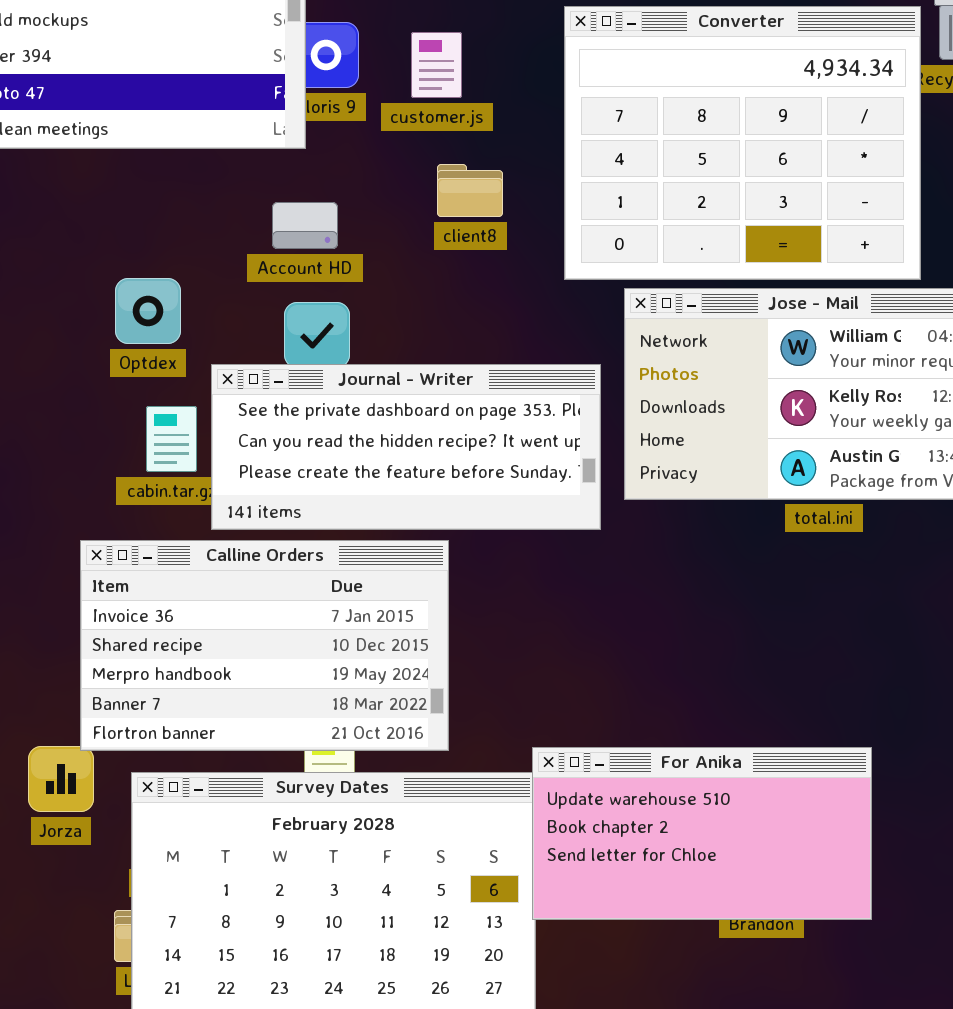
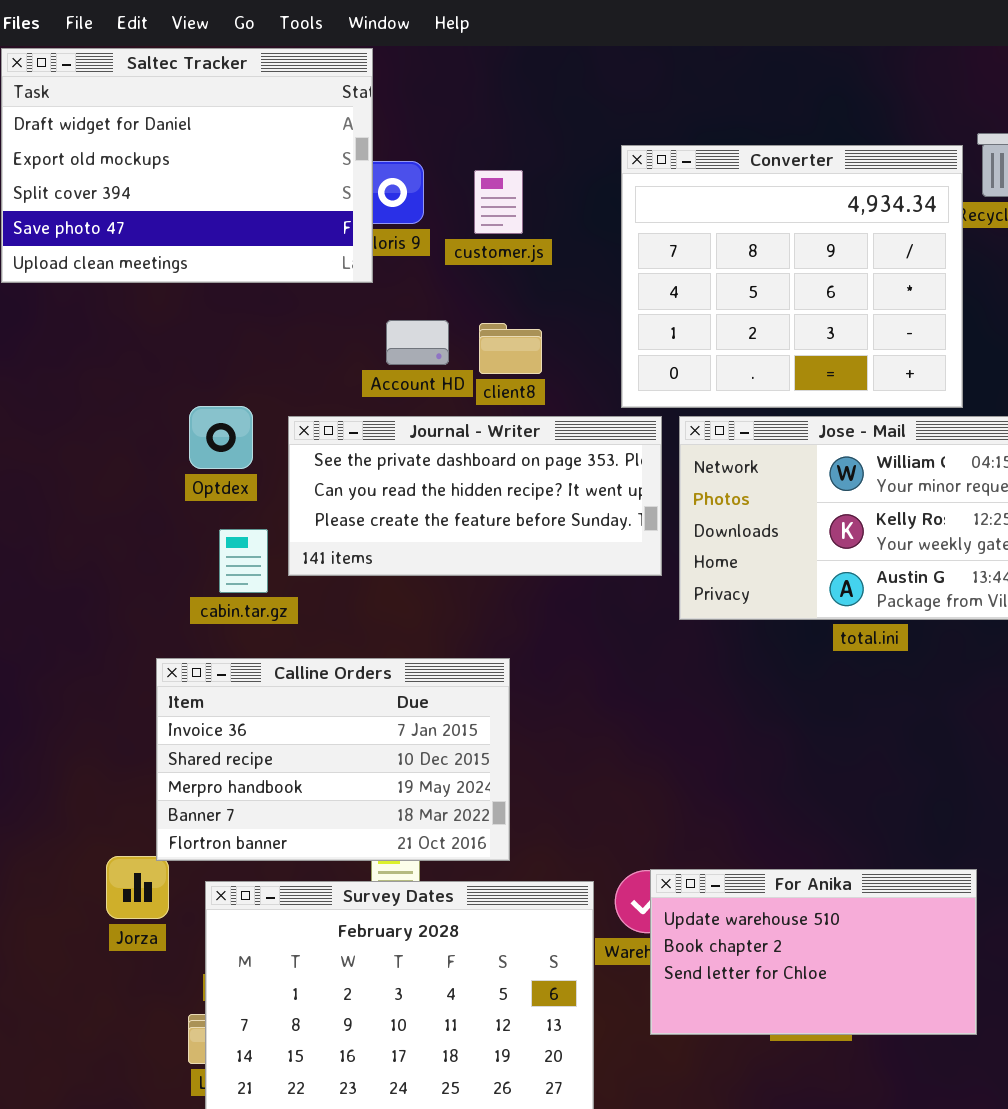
client8: [437,164,503,217] -> [479,323,542,374], moved
Account HD: [272,202,338,249] -> [386,320,449,365], moved
Journal - Writer: [211,364,601,530] -> [288,416,662,576], moved
For Anika: [532,747,872,920] -> [650,869,977,1035], moved

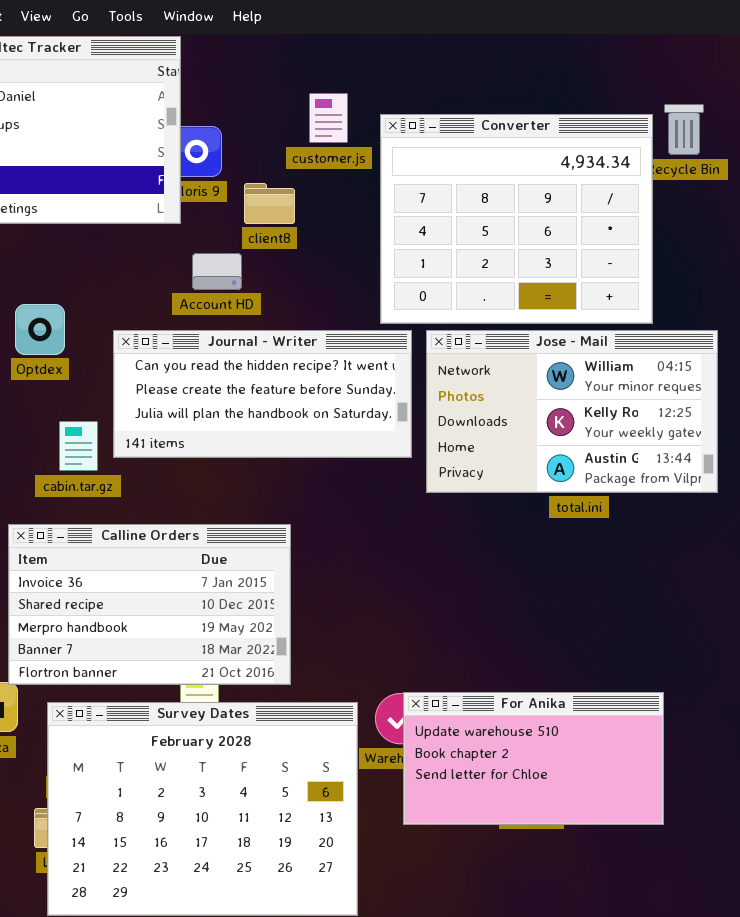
customer.js: [474,170,523,234] -> [309,93,348,143], moved
client8: [479,323,542,374] -> [244,183,295,224], moved
Optdex: [189,406,253,469] -> [15,304,65,355], moved
Journal - Writer: [288,416,662,576] -> [113,330,412,458], scrolled down 1 row

